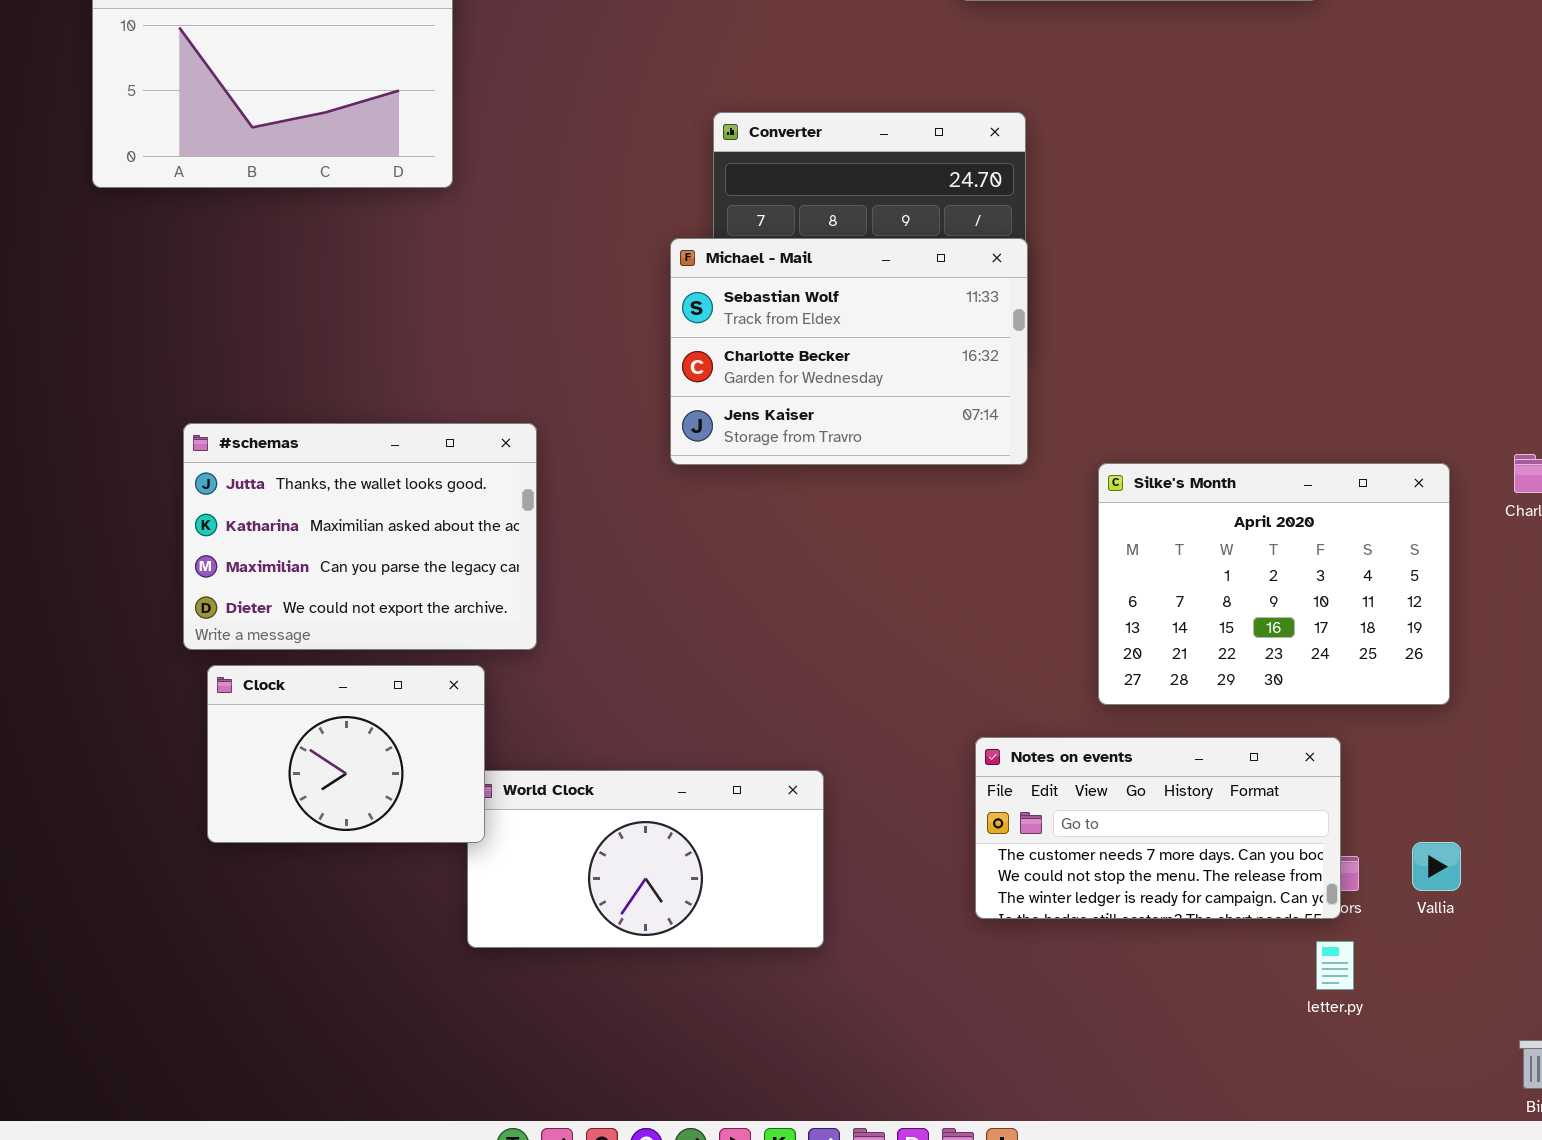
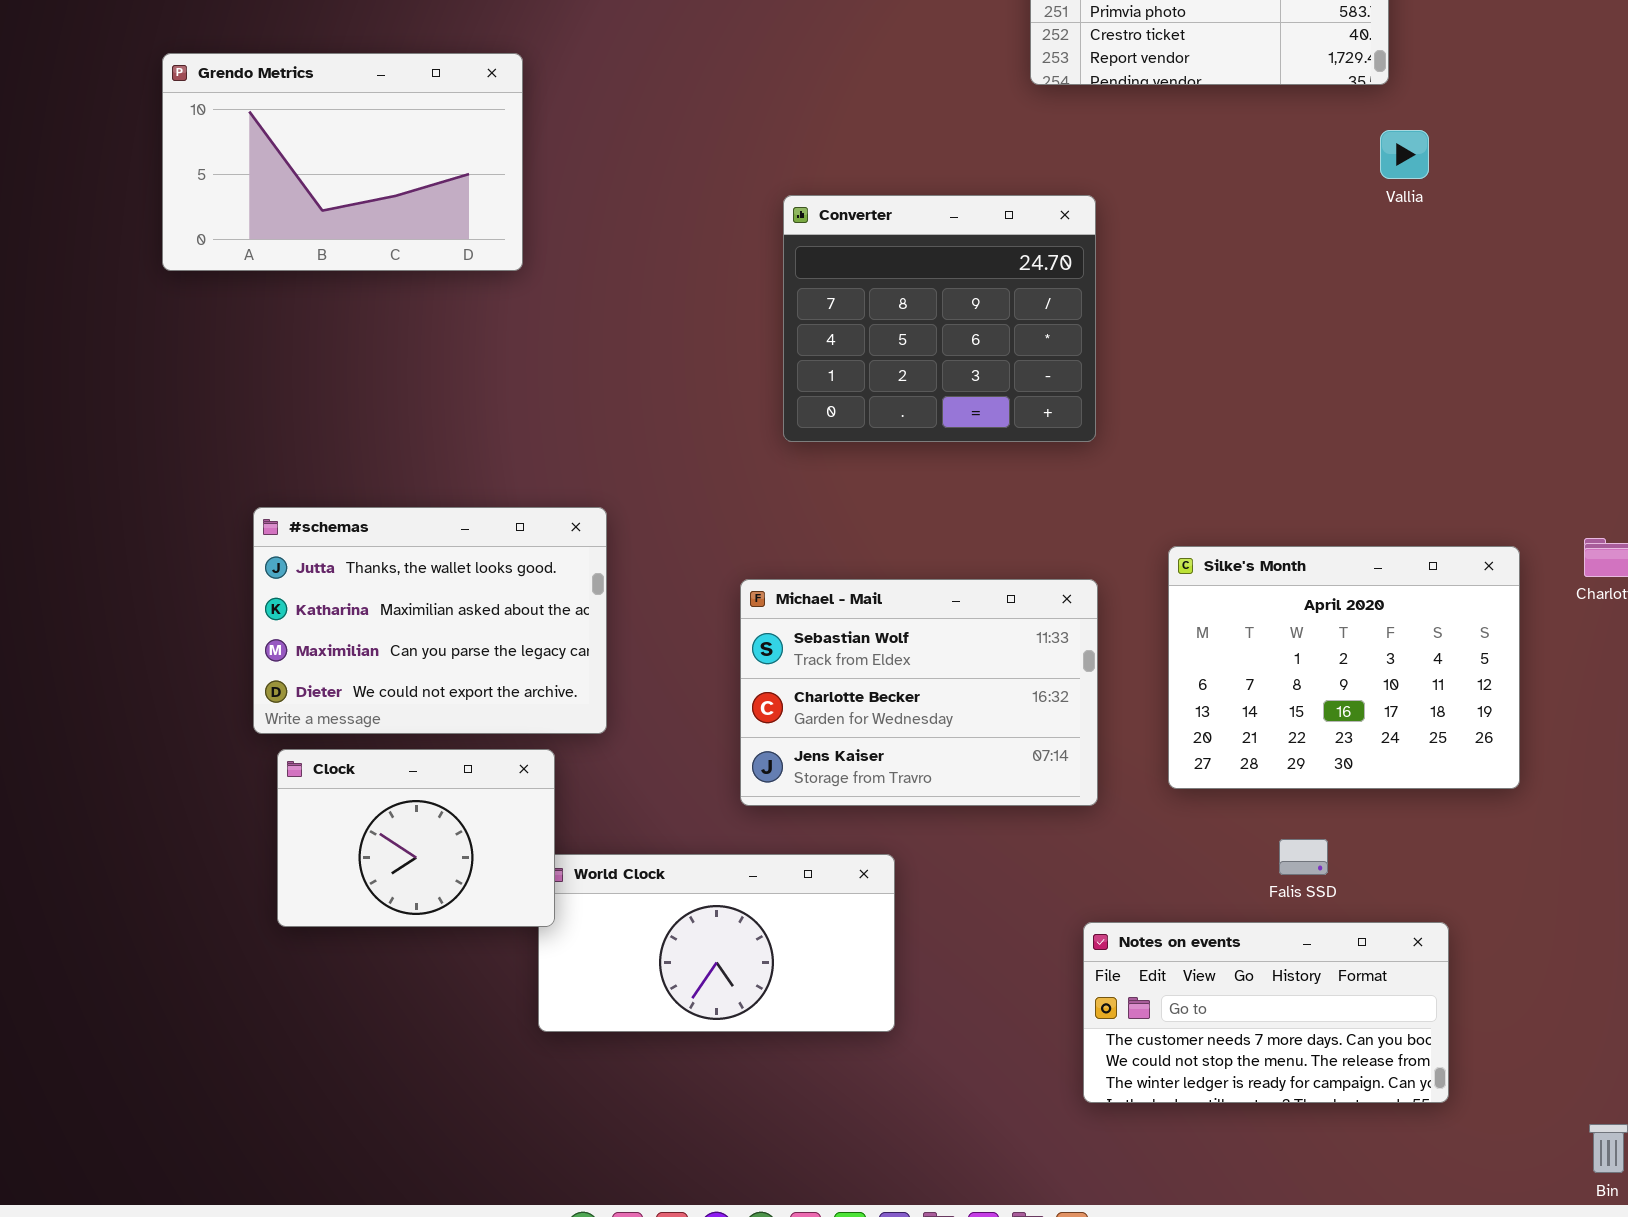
Michael - Mail: [670,238,1028,465] -> [740,579,1098,806], moved
Notes on events: [975,737,1341,919] -> [1083,922,1449,1103], moved
Vallia: [1412,842,1461,891] -> [1380,130,1429,179], moved

